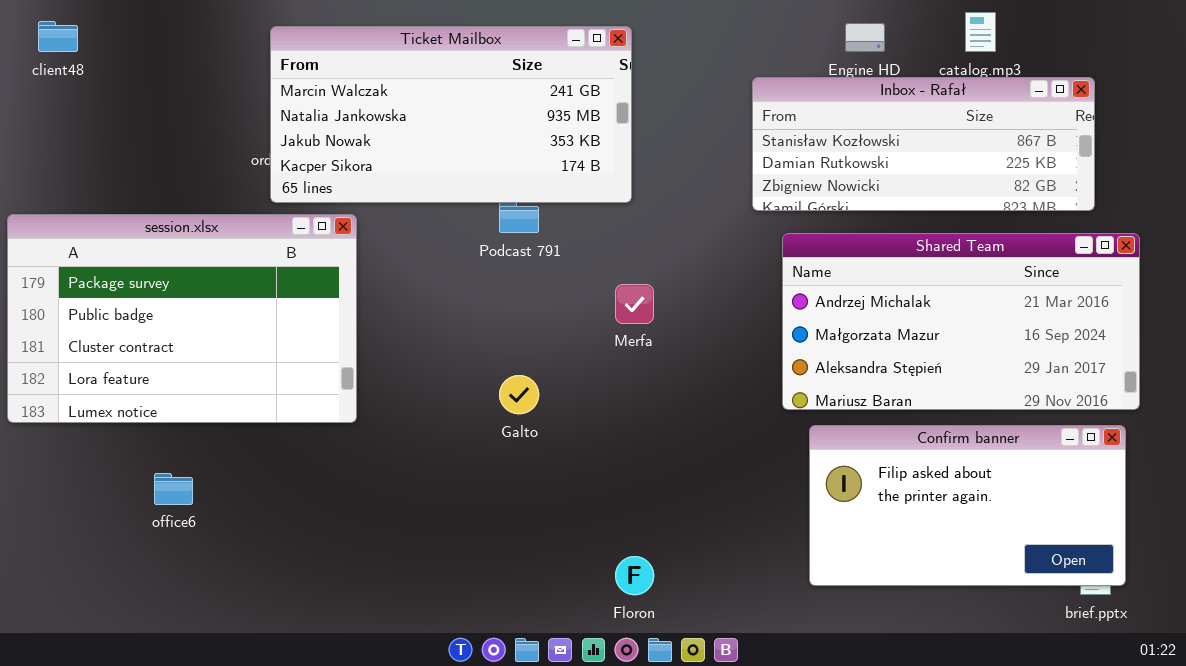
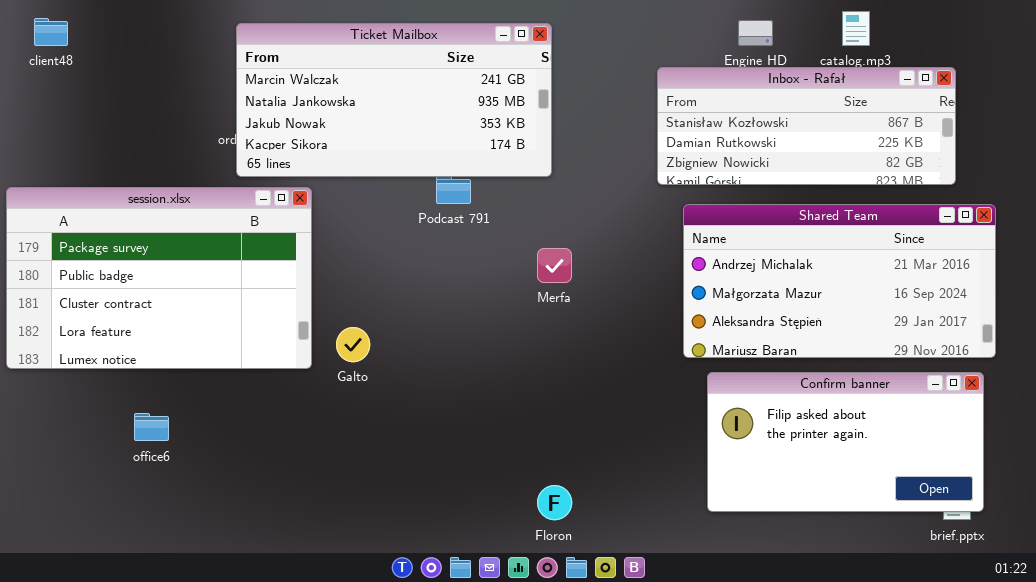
Galto: [499,375,539,414] -> [336,327,370,362], moved

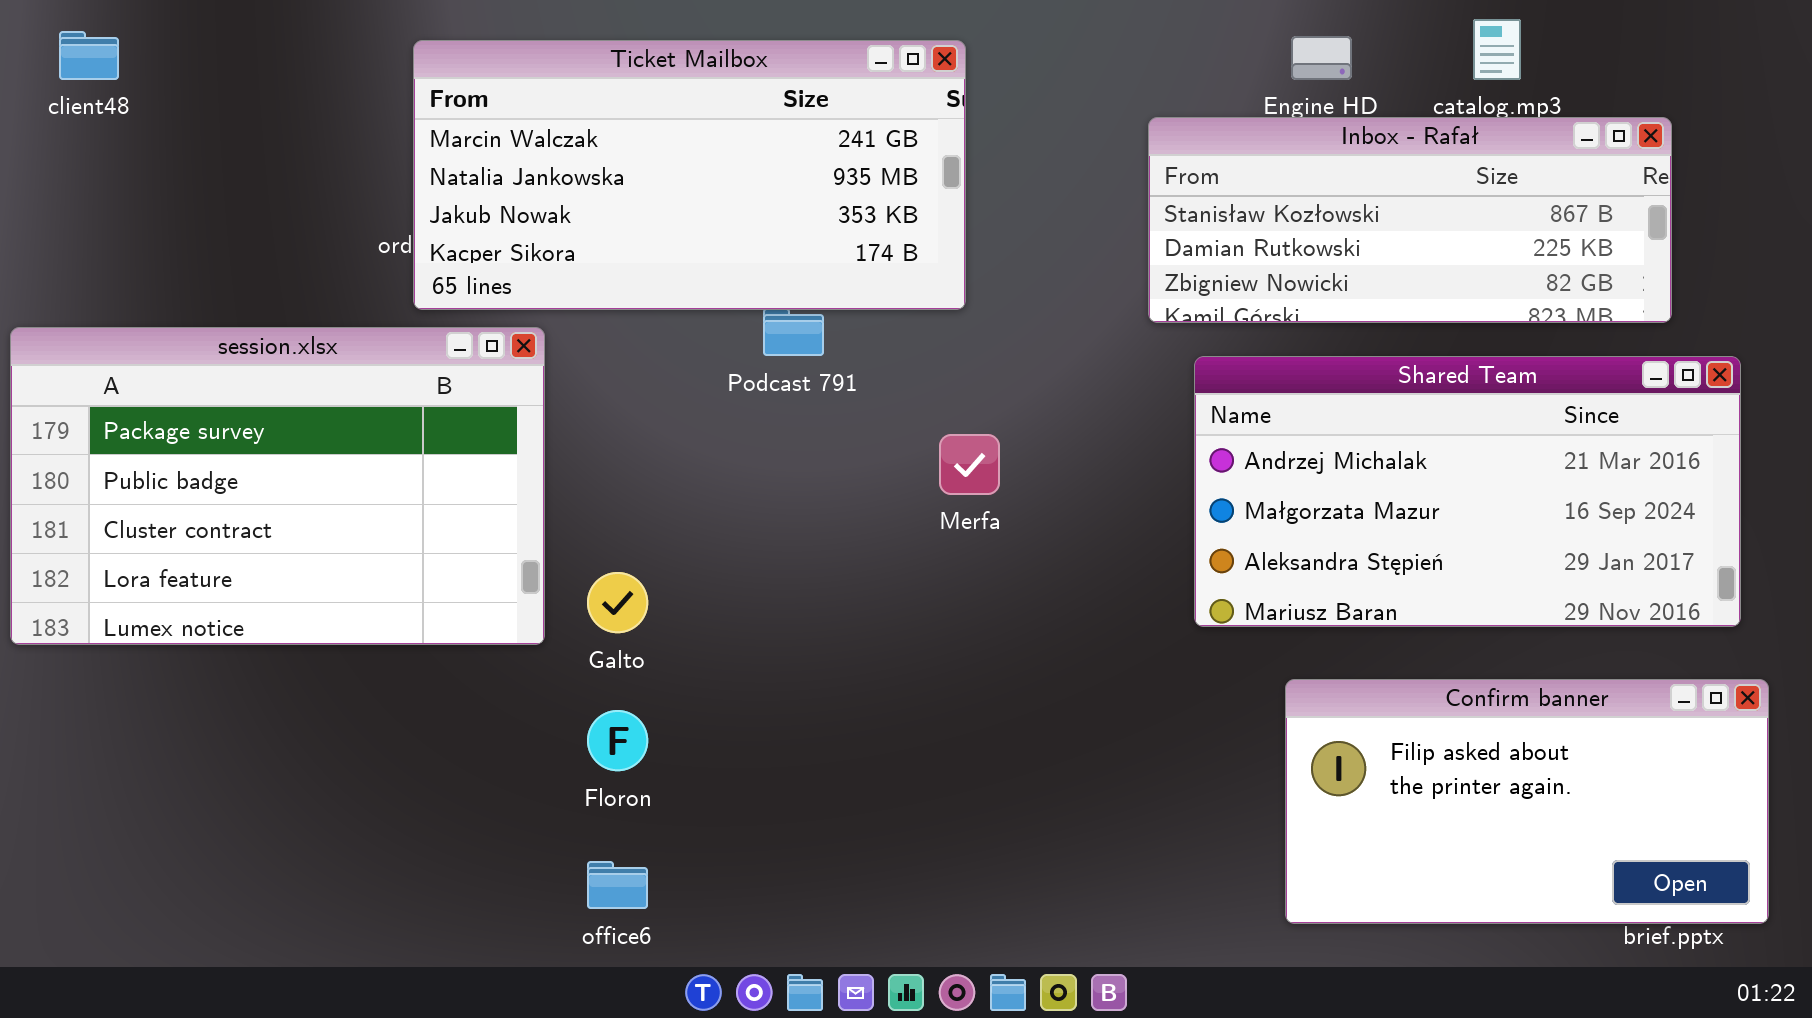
Confirm banner: [707,372,984,512] -> [1285,679,1769,924], moved
office6: [134,413,169,441] -> [587,861,648,909], moved
Floron: [537,485,572,520] -> [587,710,648,771], moved

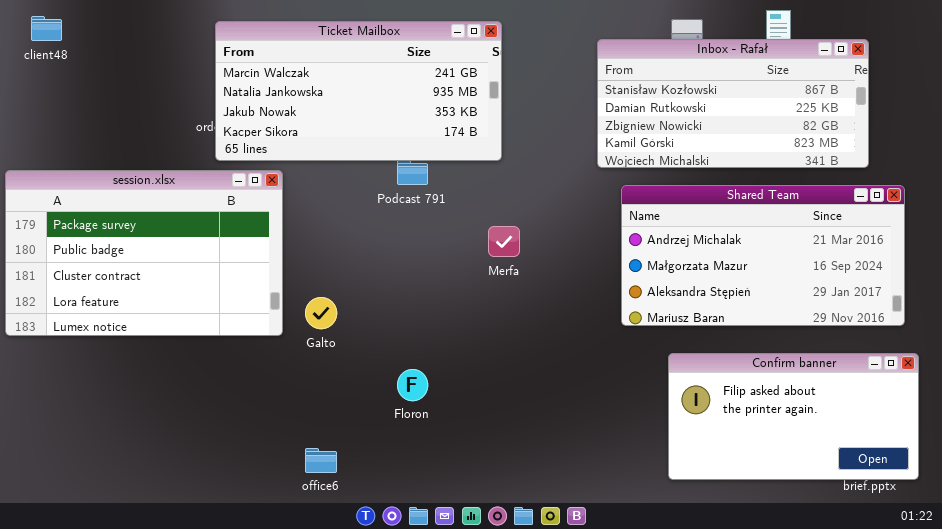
Inbox - Rafał: [1148,117,1672,323] -> [597,39,869,168], resized
Floron: [587,710,648,771] -> [397,369,428,401], moved

